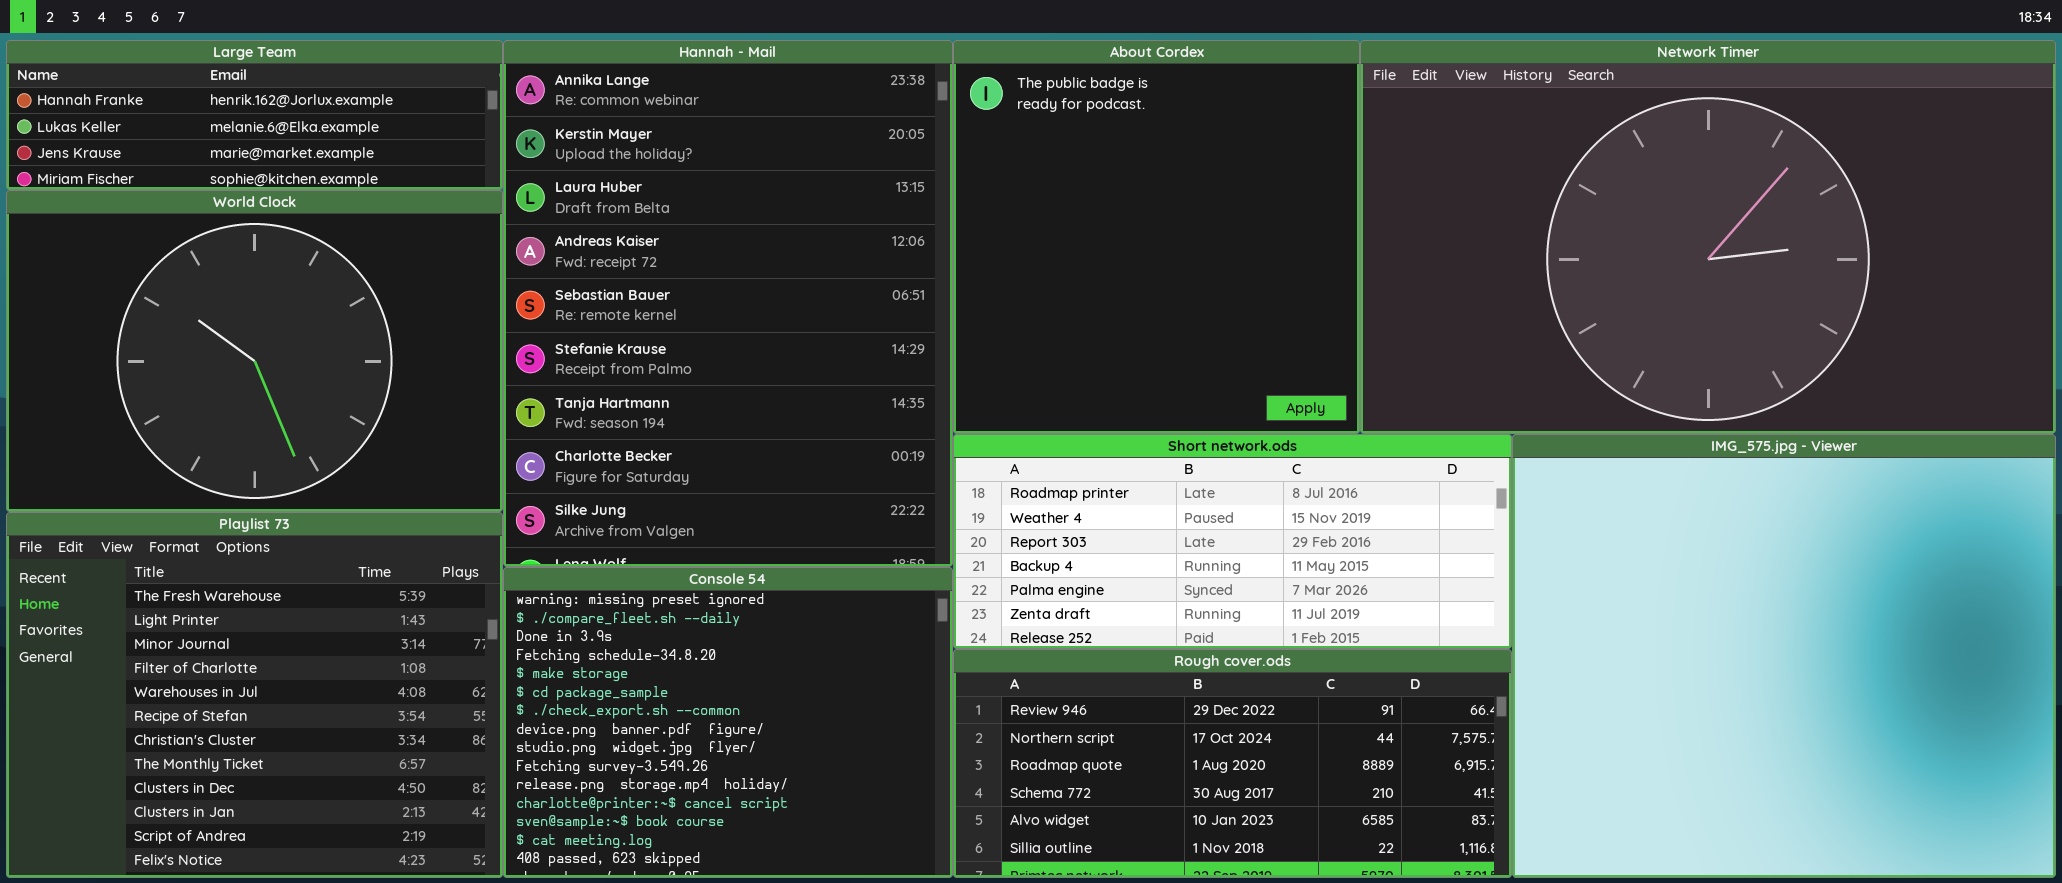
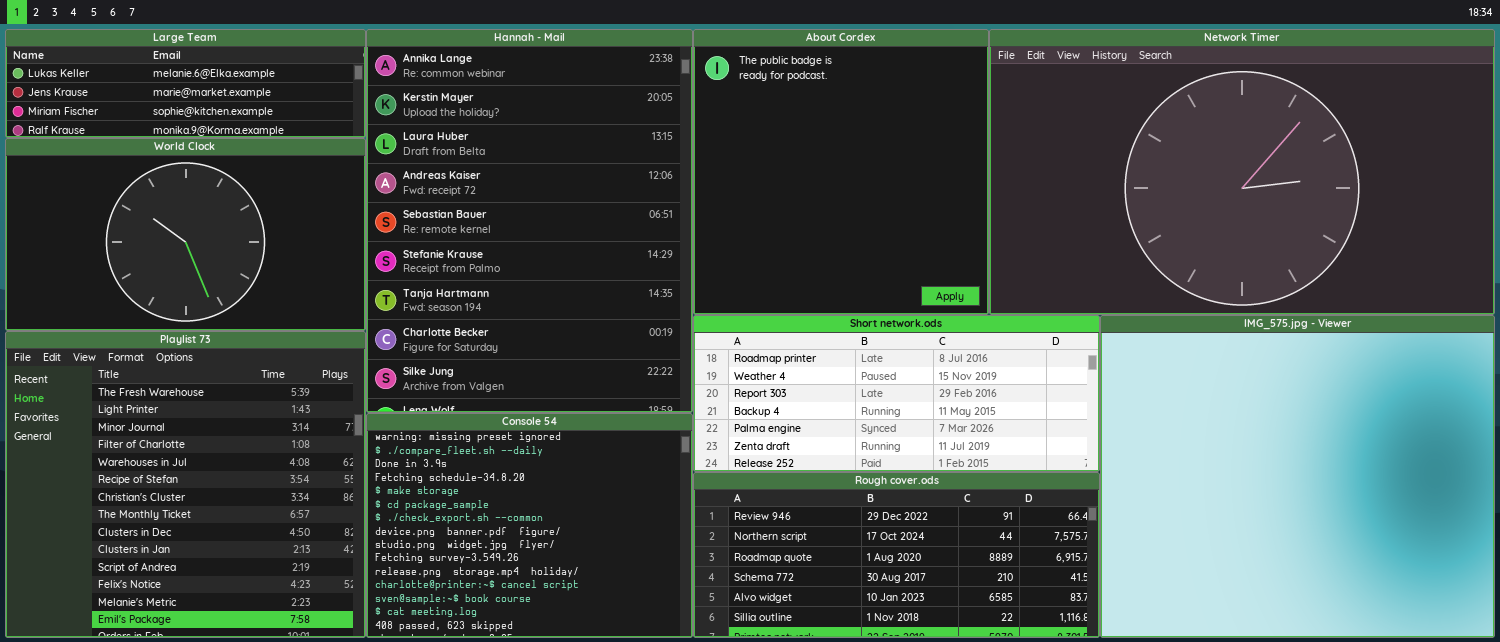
Large Team: [6,40,503,190] -> [5,29,366,138], scrolled down 1 row
World Clock: [6,190,503,512] -> [5,138,366,331], resized
Playlist 73: [6,512,503,878] -> [5,331,366,638], resized

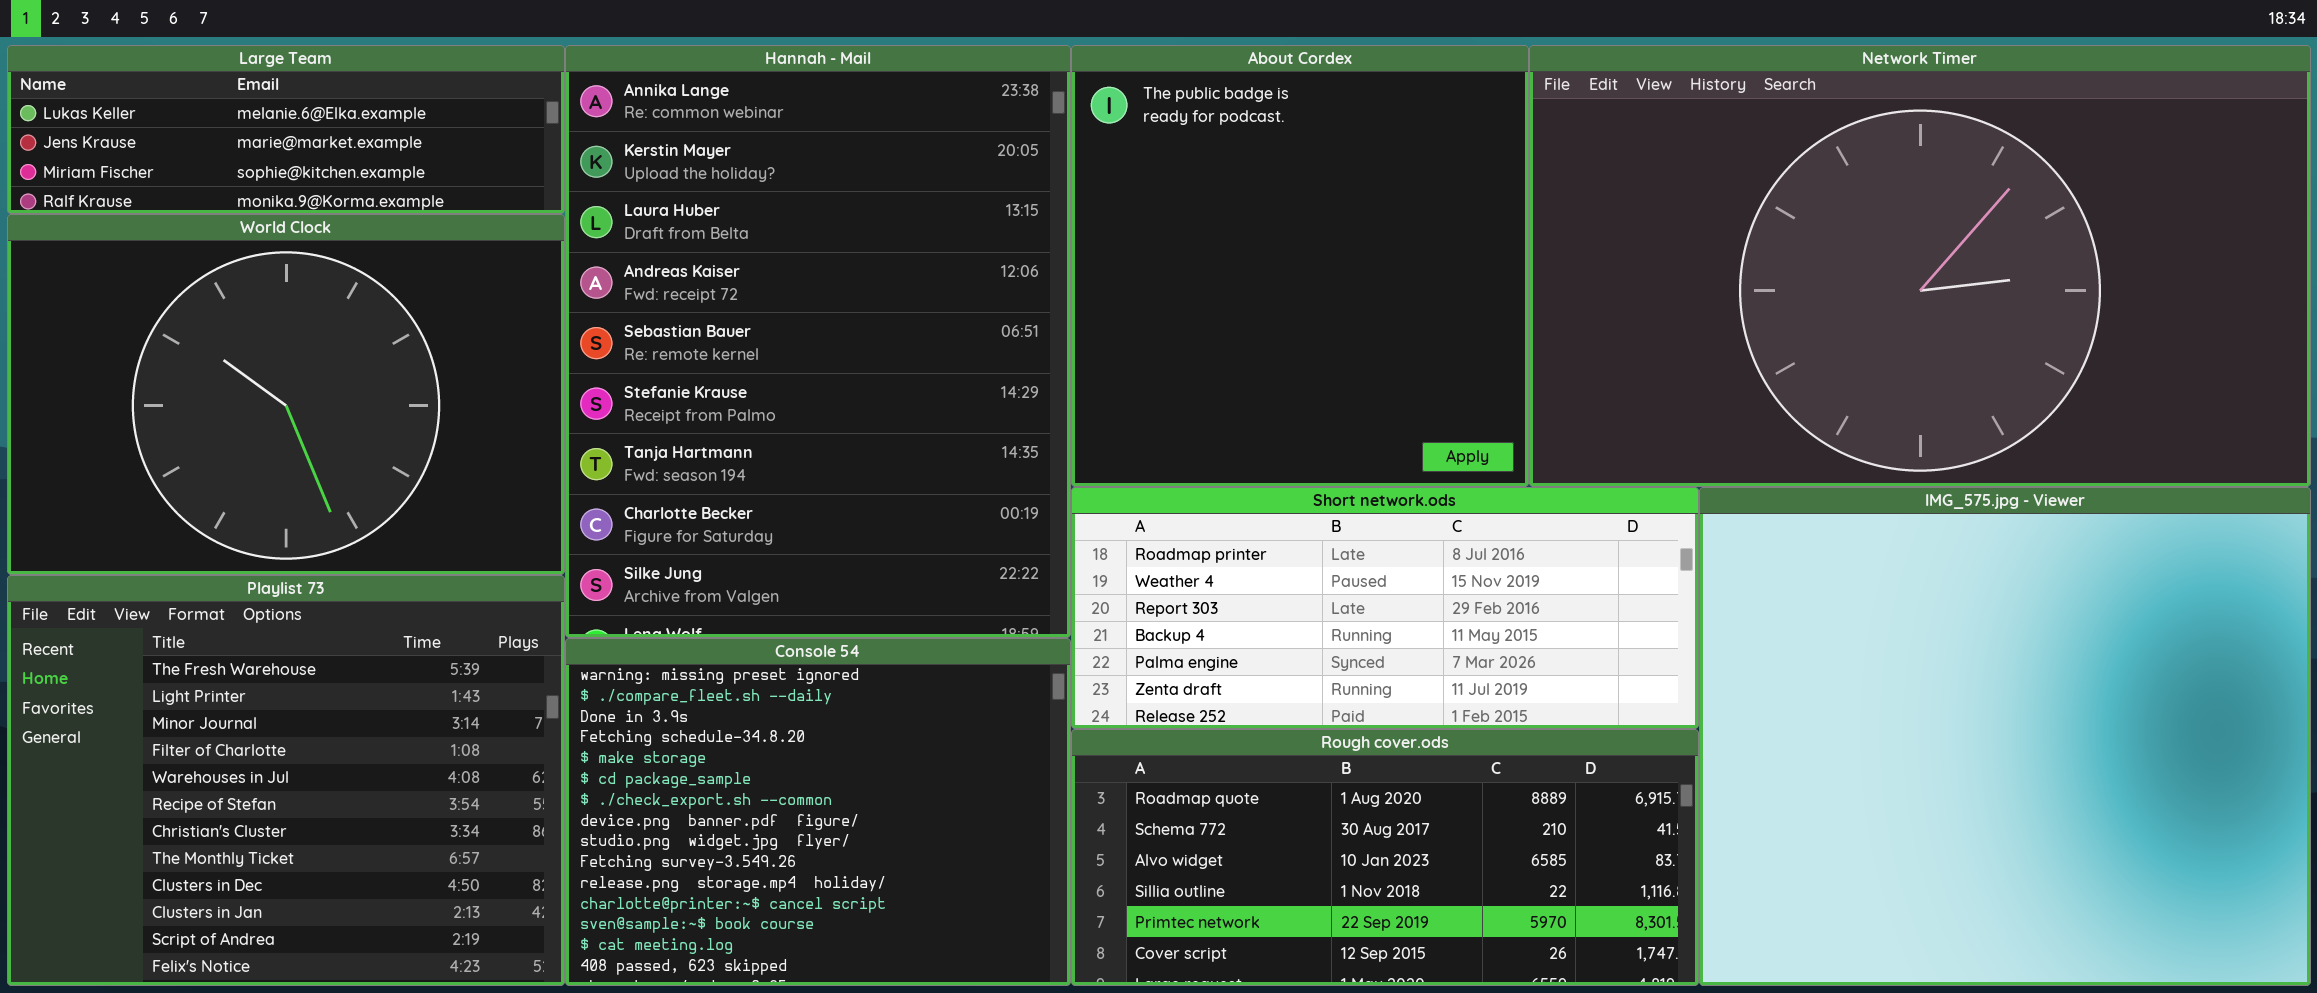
World Clock: [5,138,366,331] -> [7,214,565,575], resized
Playlist 73: [5,331,366,638] -> [7,575,565,986], resized
Rough cover.ods: [693,472,1100,638] -> [1071,729,1699,986], scrolled down 2 rows

